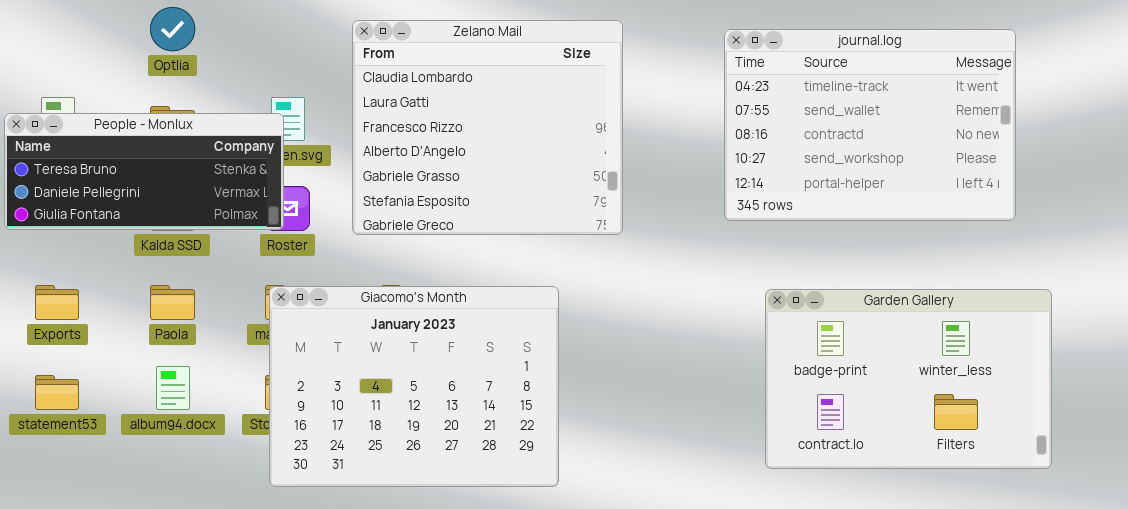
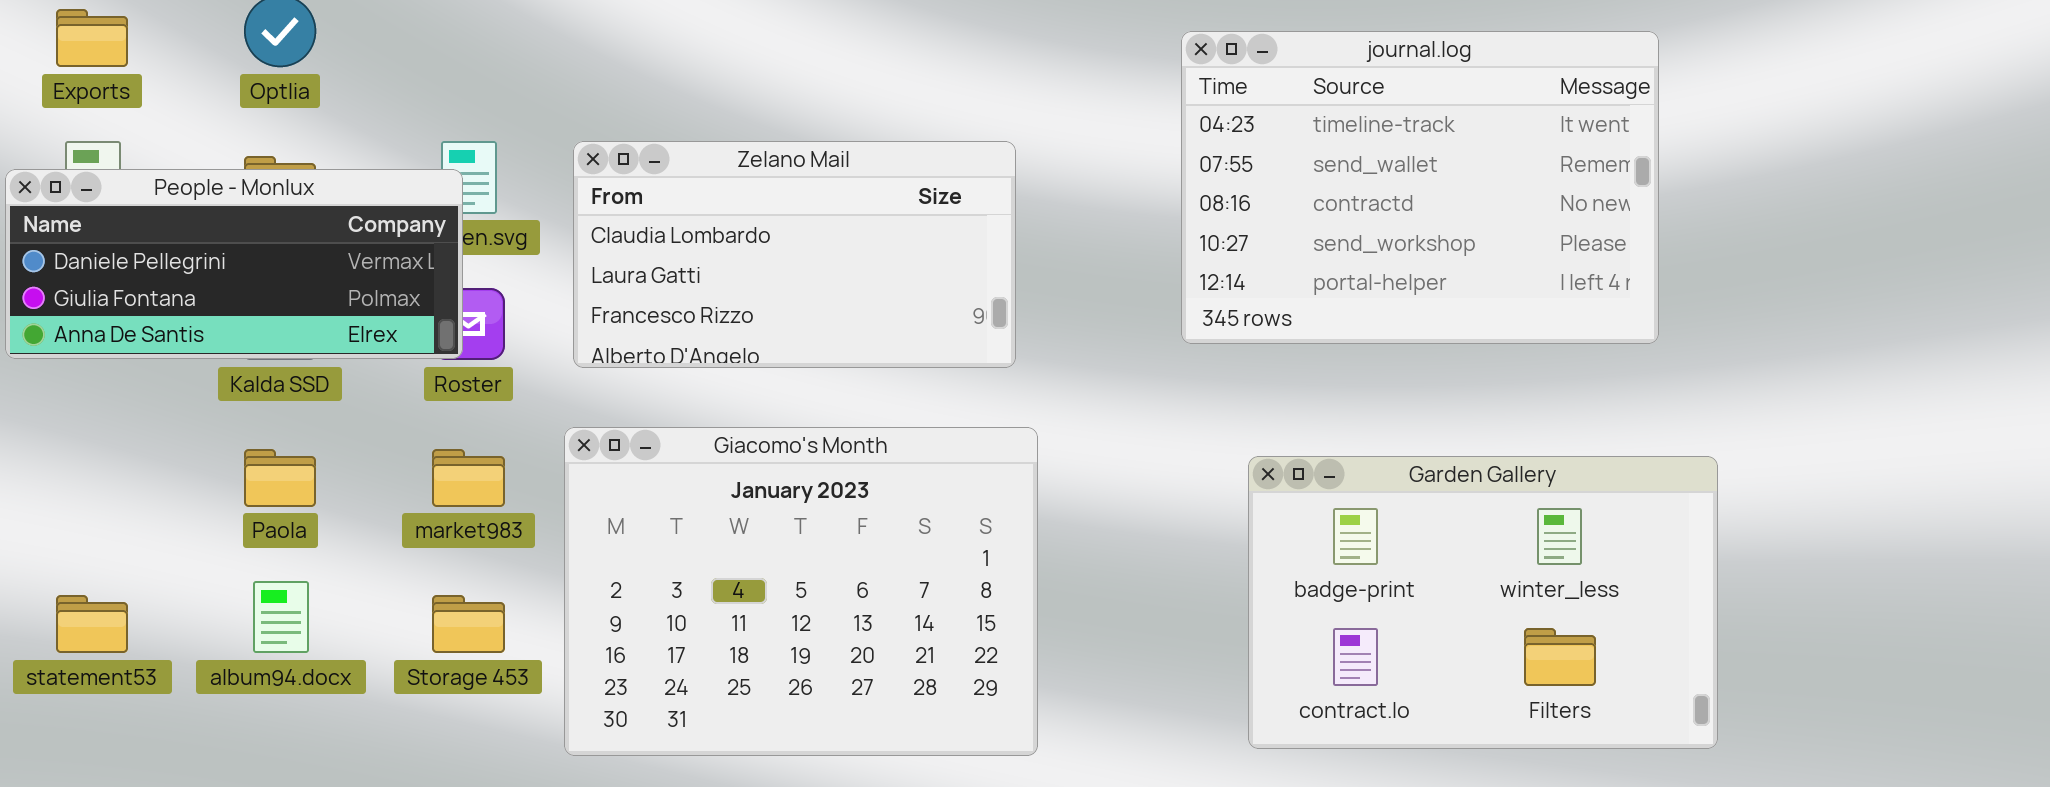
Zelano Mail: [352,20,623,235] -> [573,141,1016,368], resized
People - Monlux: [4,113,284,230] -> [5,169,463,359], scrolled down 1 row
Exports: [35,285,79,320] -> [56,9,128,67], moved
Giacomo's Month: [269,286,559,487] -> [564,427,1038,756], moved

